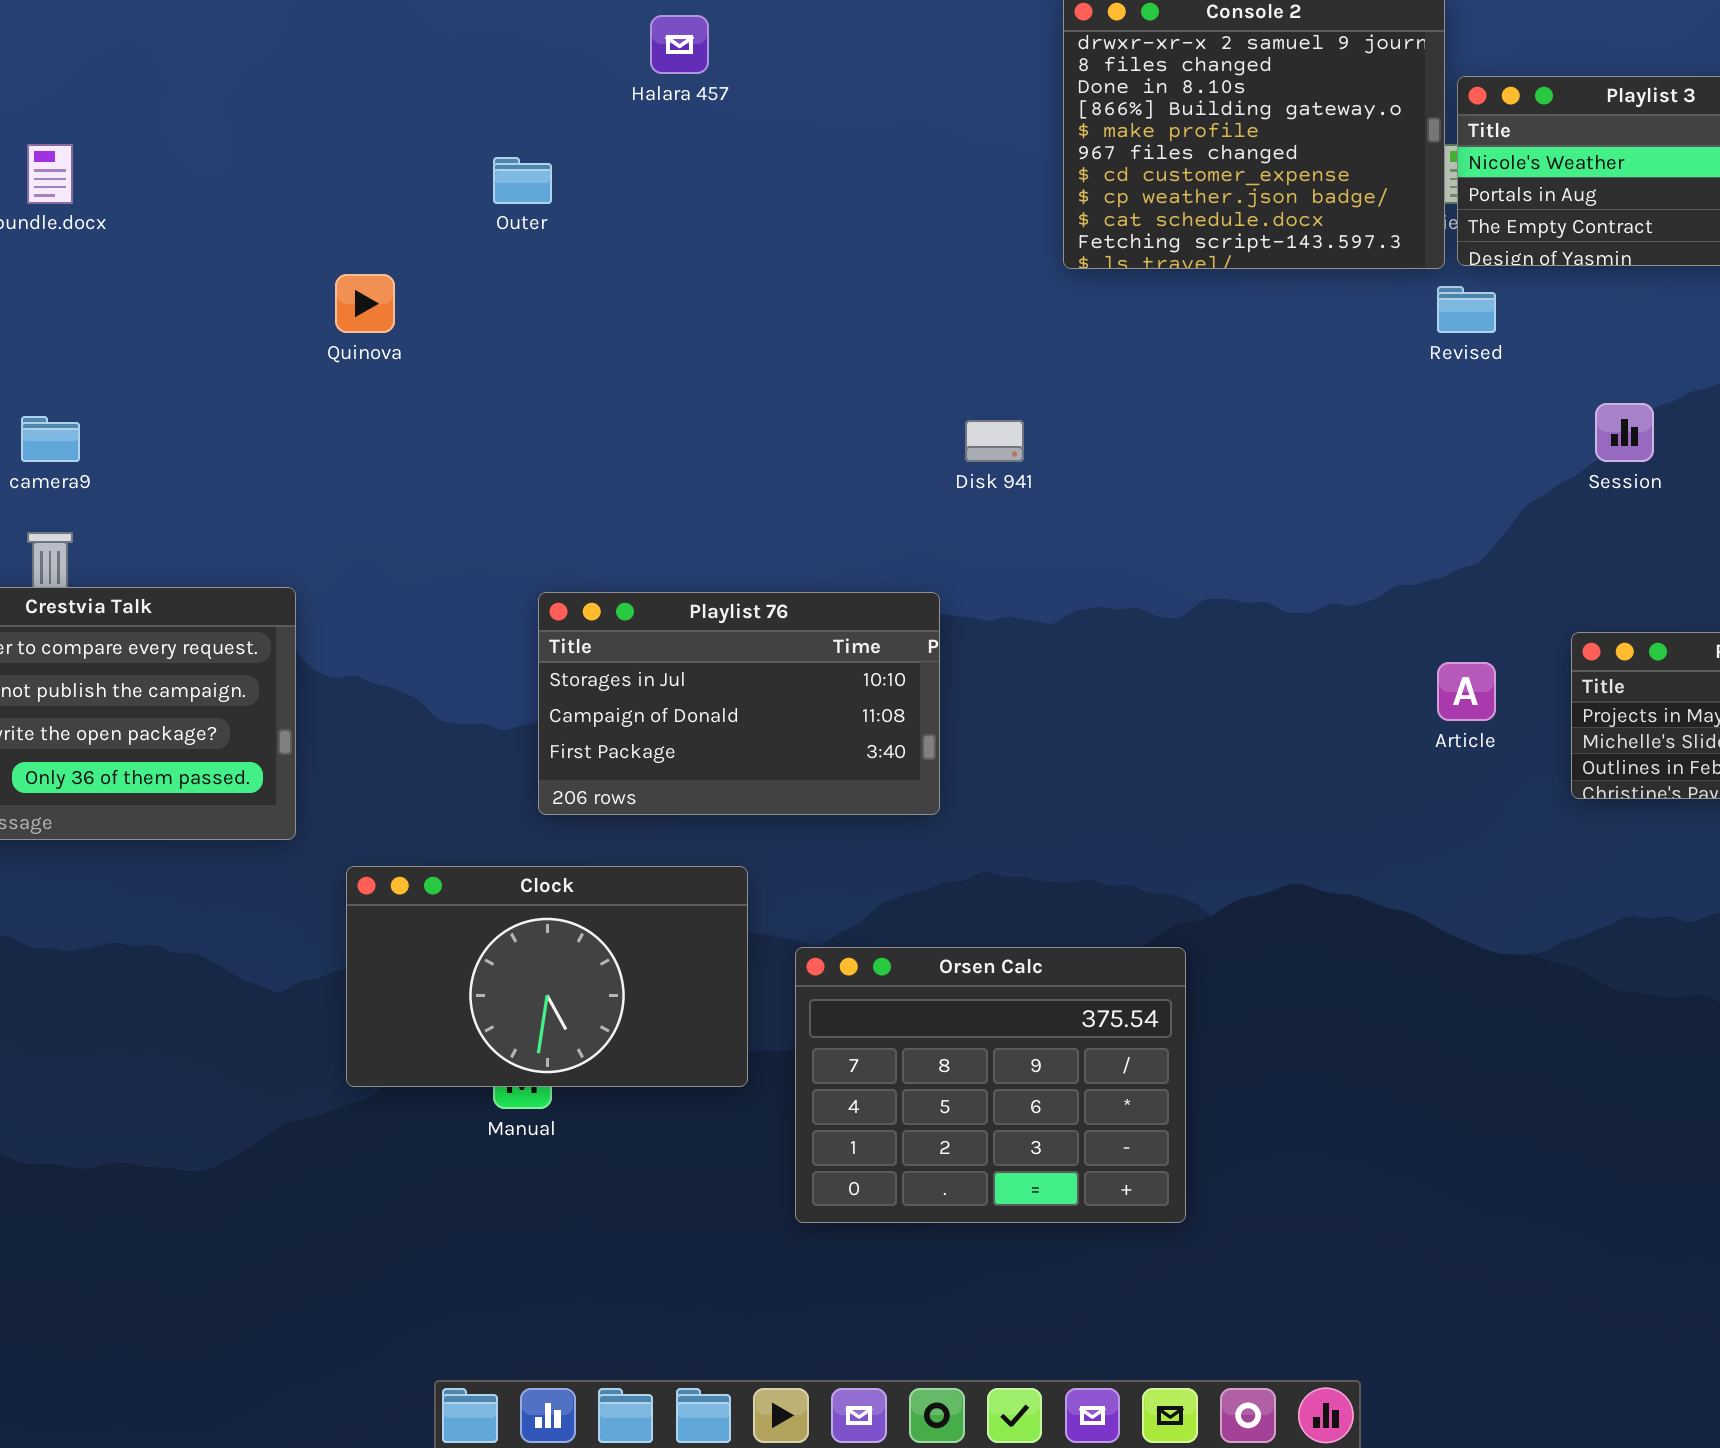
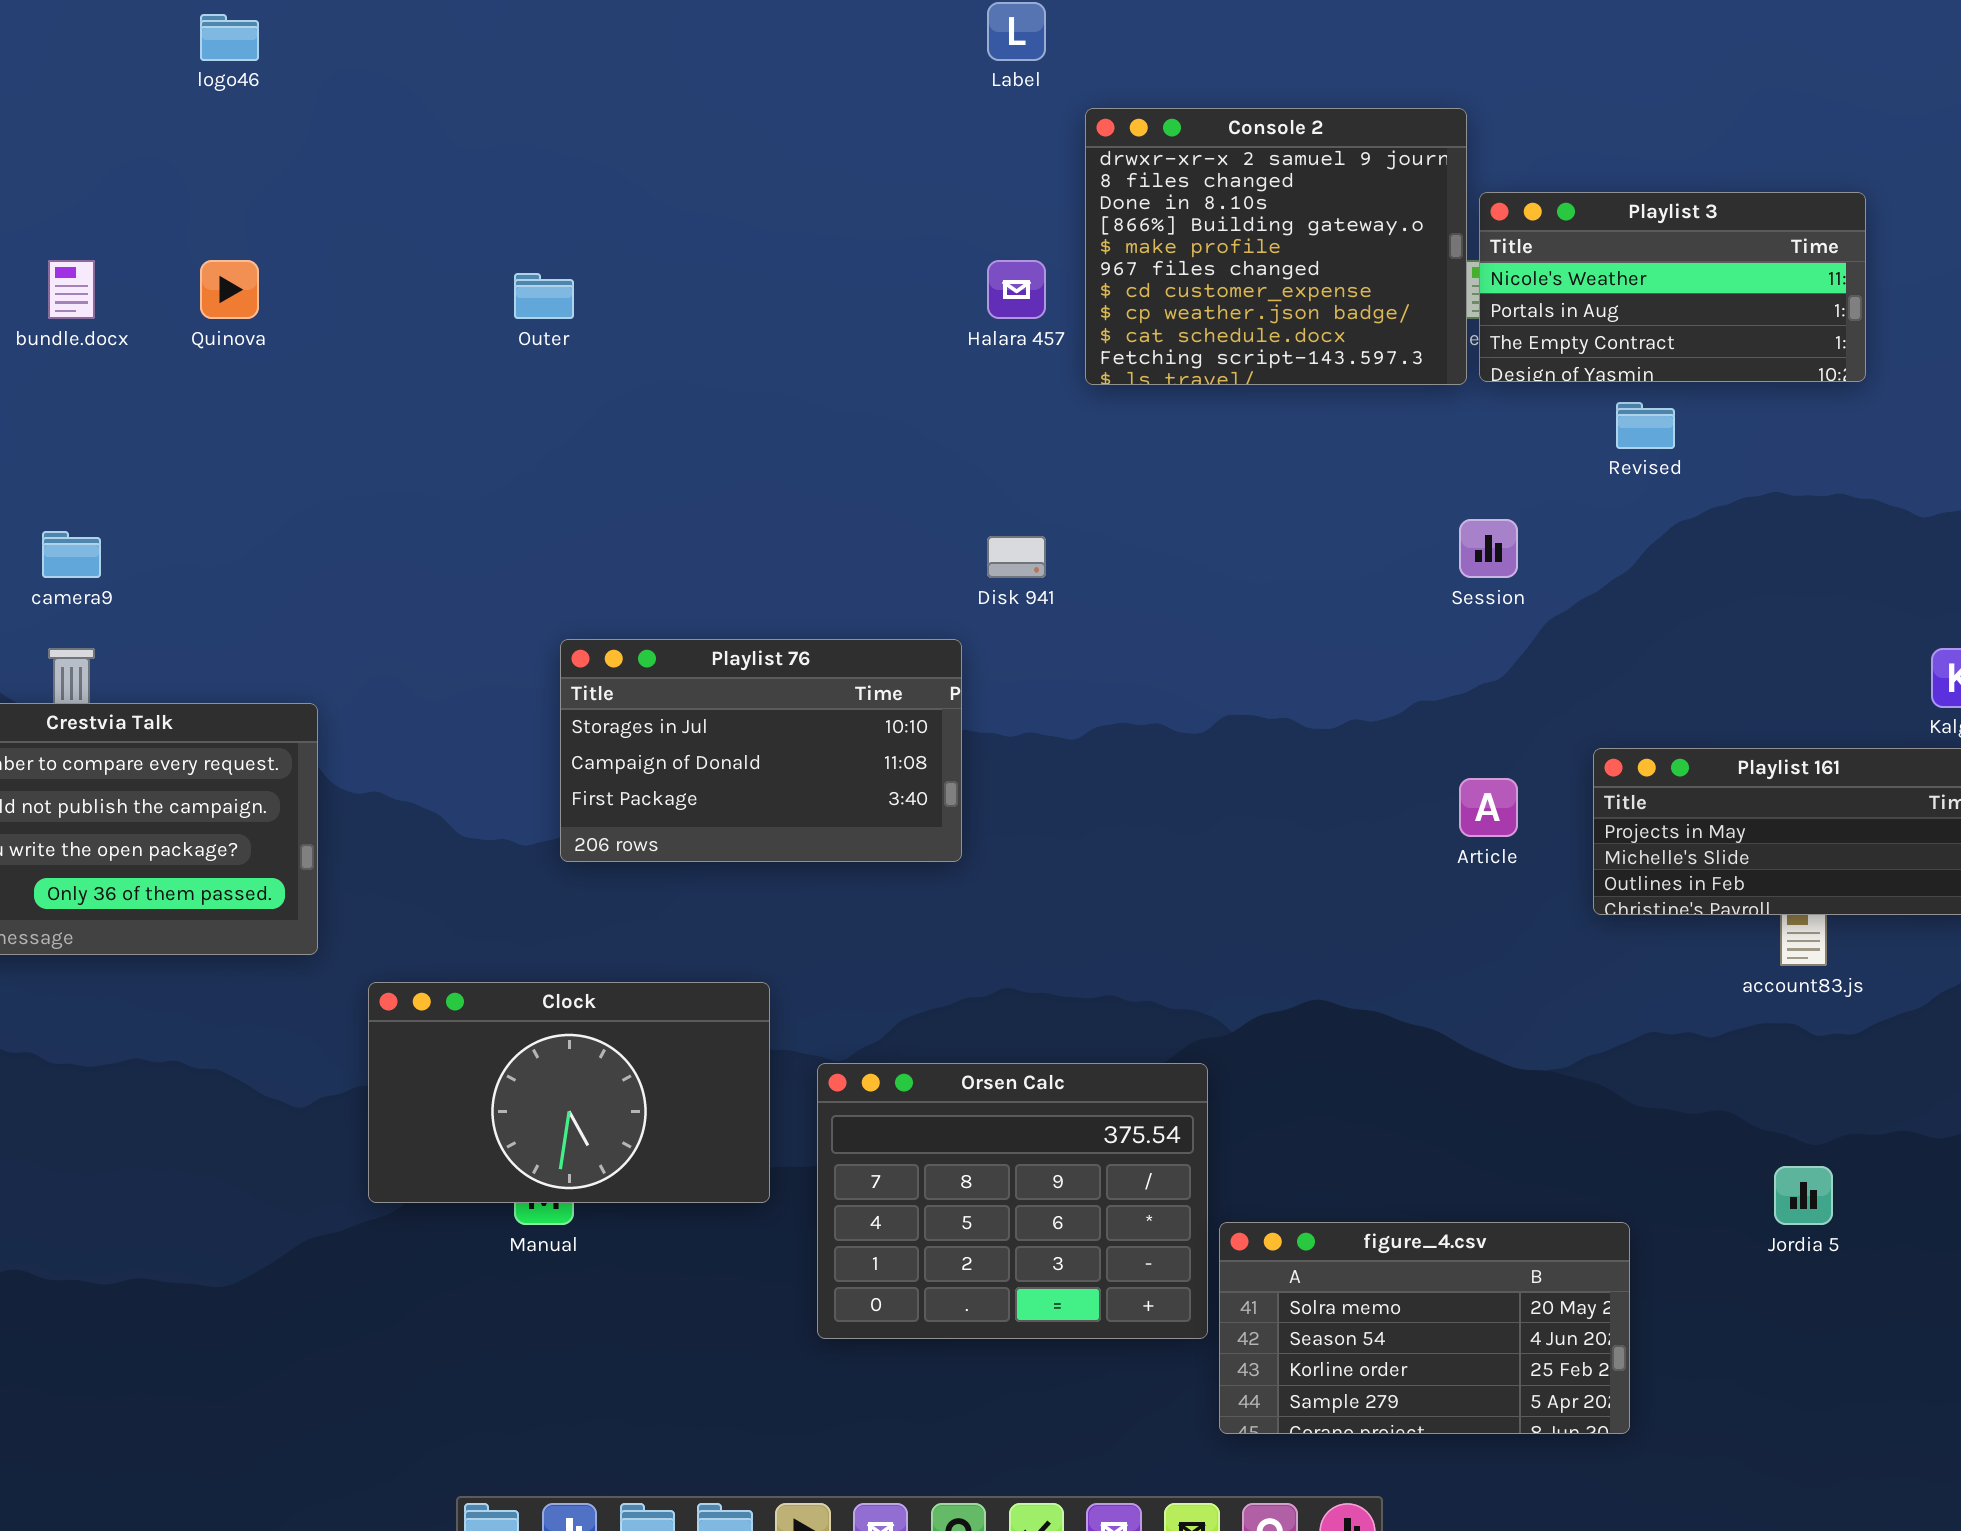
Halara 457: [650,15,709,74] -> [987,260,1046,319], moved
Quinova: [335,274,395,333] -> [200,260,259,319], moved
Revised: [1437,286,1496,333] -> [1616,402,1675,449], moved
Session: [1595,403,1654,462] -> [1459,519,1518,578], moved
Playlist 76: [538,592,940,815] -> [560,639,962,862], moved
figure_4.csv: none -> [1219,1222,1630,1434], opened

